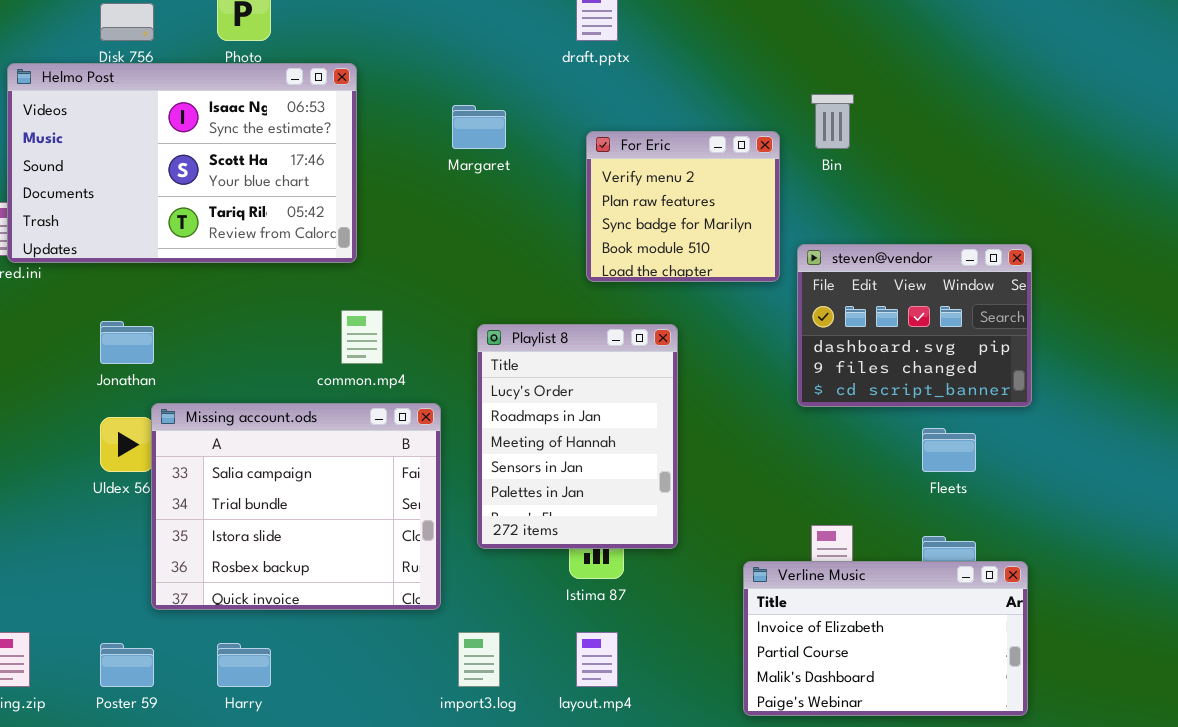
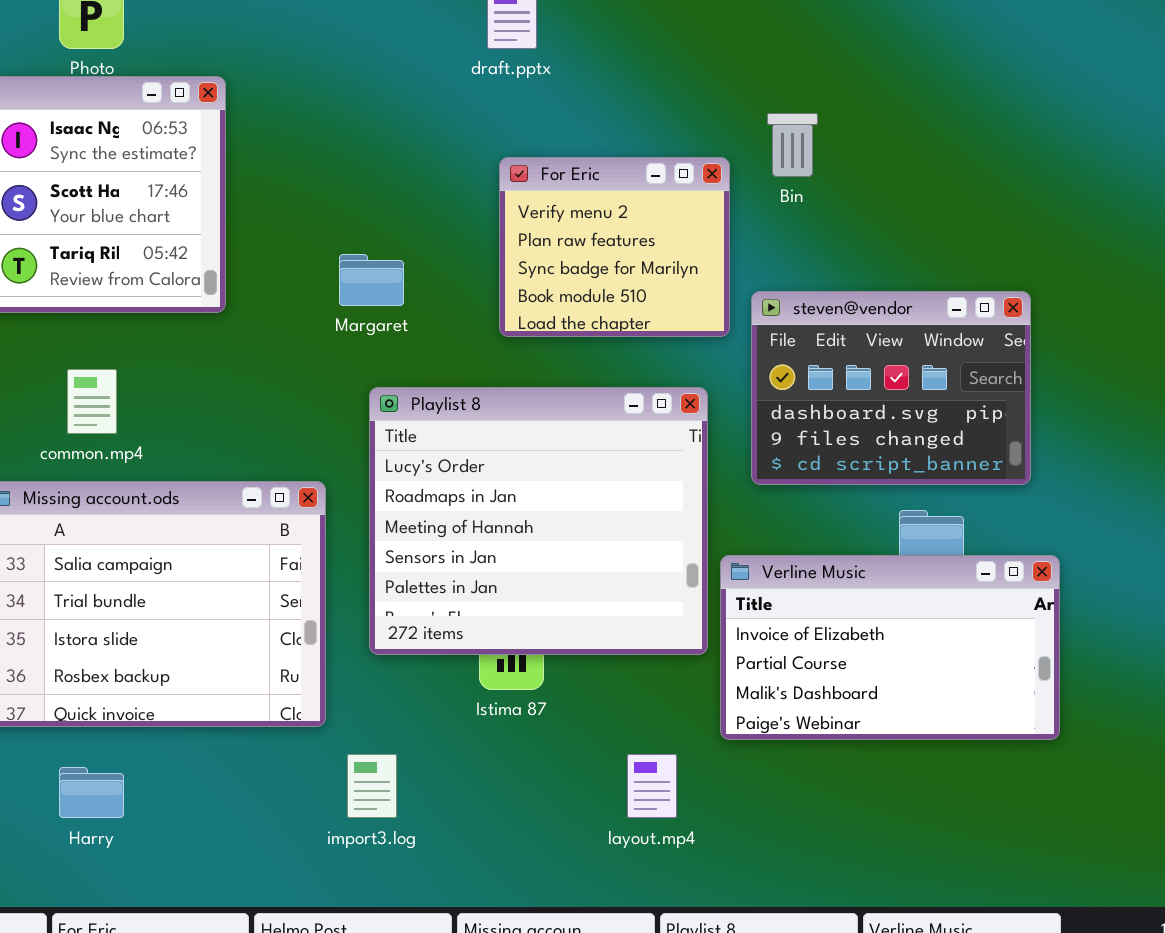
Margaret: [452,105,506,149] -> [339,254,404,306], moved
common.mp4: [341,310,383,364] -> [67,369,117,434], moved
Playlist 8: [477,324,678,549] -> [369,387,708,655], resized
Verline Music: [743,561,1028,716] -> [720,555,1060,740], moved
layout.mp4: [576,632,618,687] -> [627,754,677,818], moved

